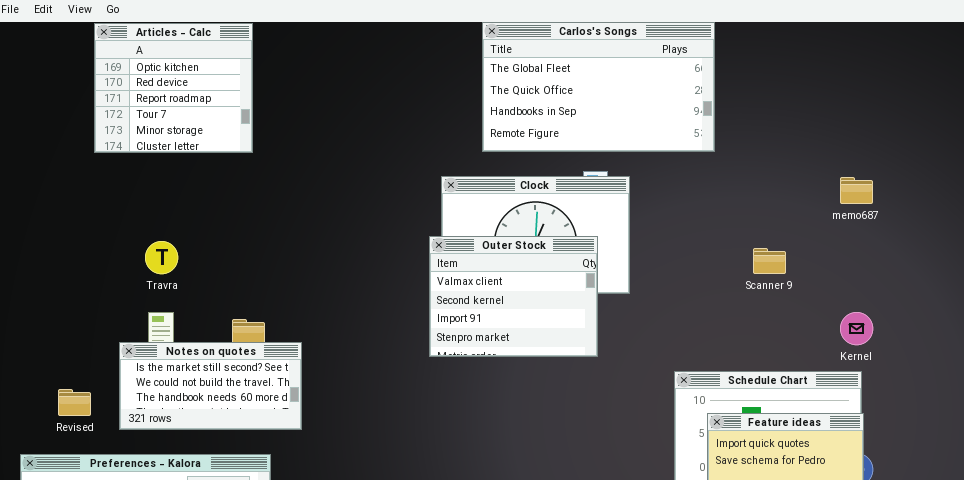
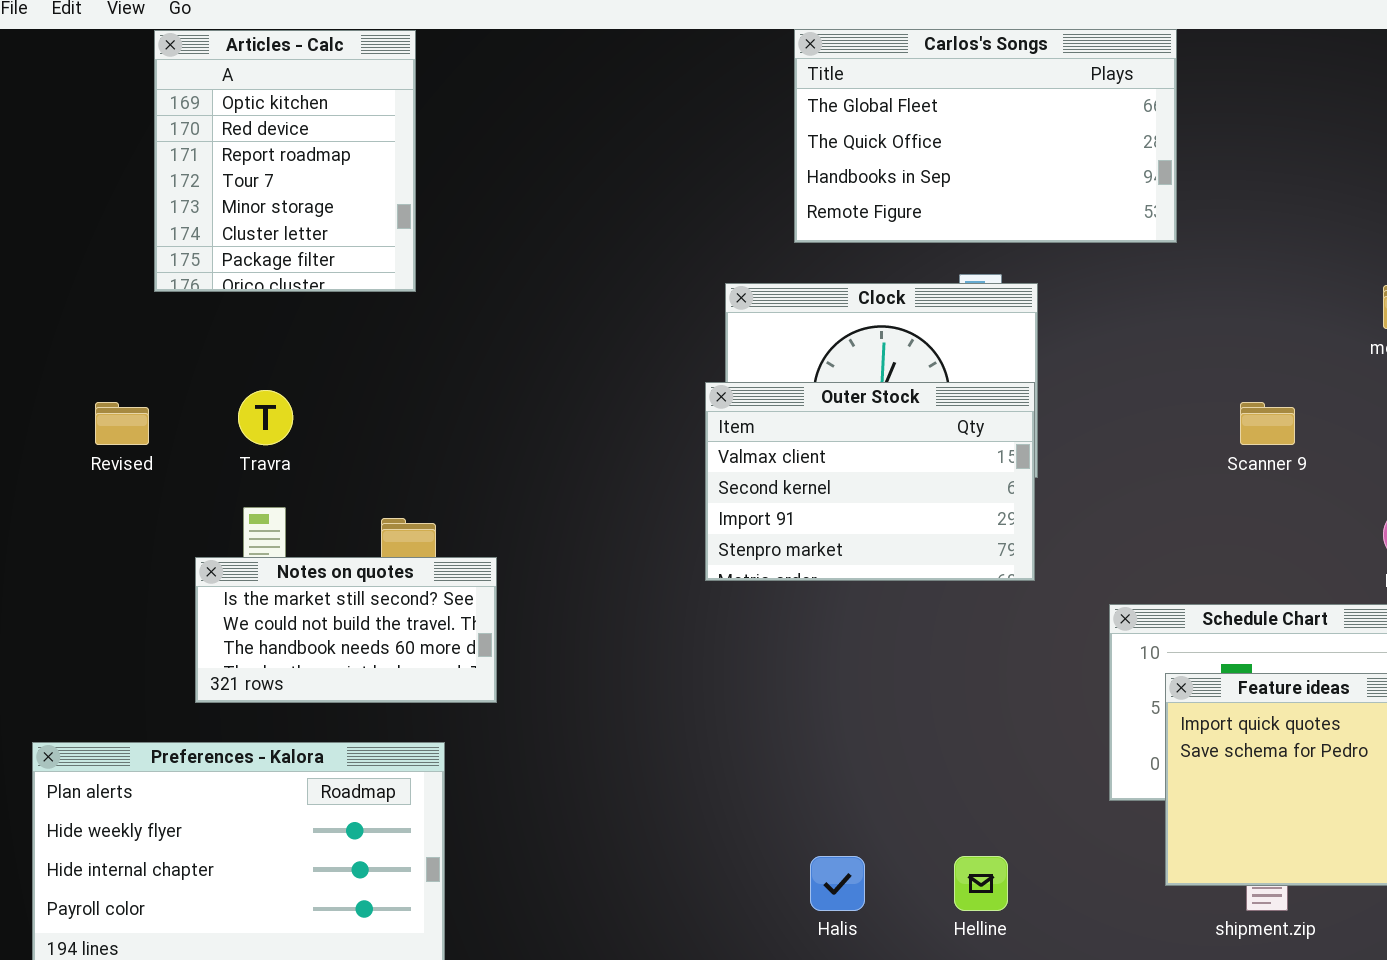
Articles - Calc: [94,23,253,153] -> [154,30,416,292], resized
Outer Stock: [429,236,598,357] -> [705,382,1035,581], resized
Revised: [58,389,91,416] -> [95,402,149,445], moved

